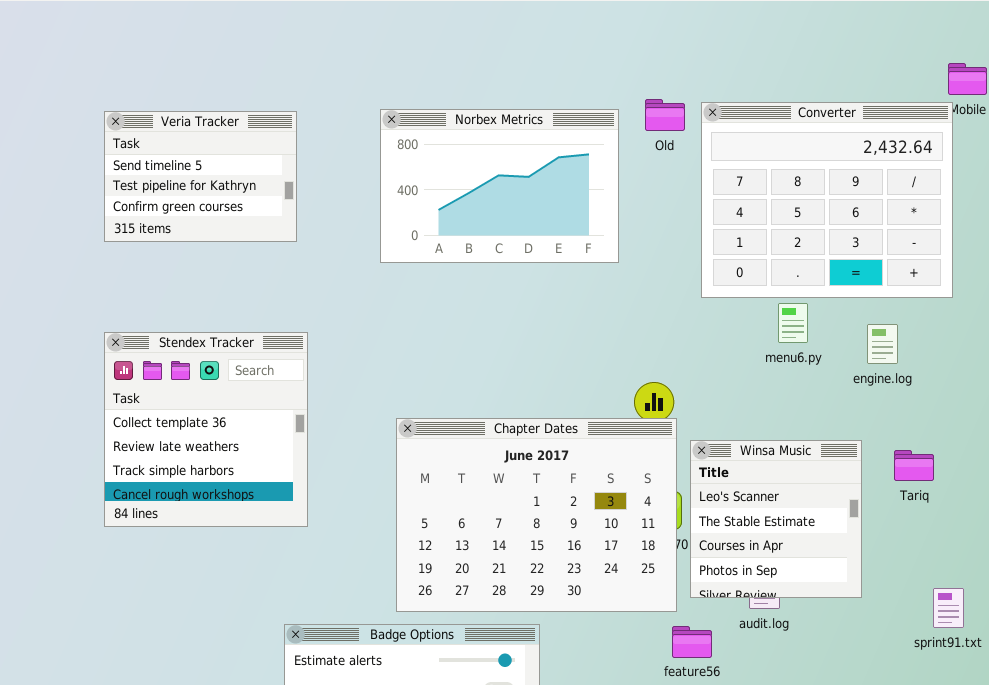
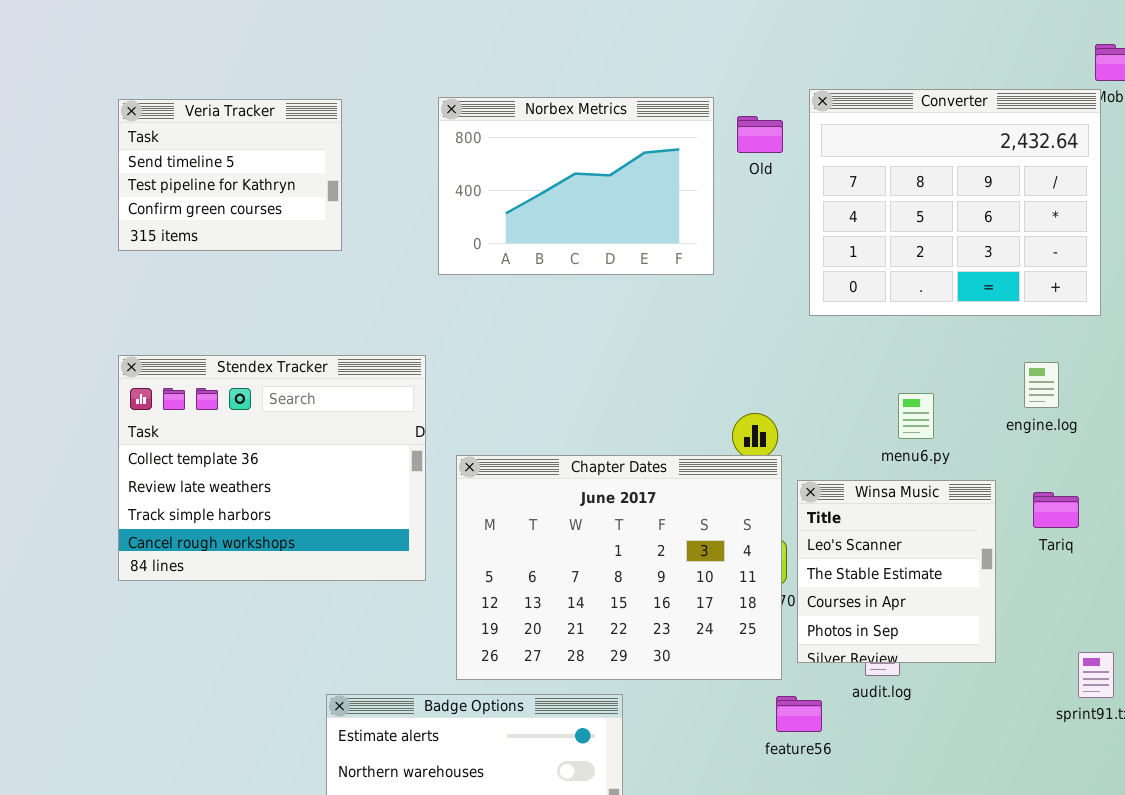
Old: [645,99,685,131] -> [737,116,783,153], moved
menu6.py: [778,303,808,343] -> [898,393,934,439], moved
engine.log: [867,324,898,364] -> [1024,362,1059,408], moved
Stendex Tracker: [104,332,308,527] -> [118,355,426,581], resized

